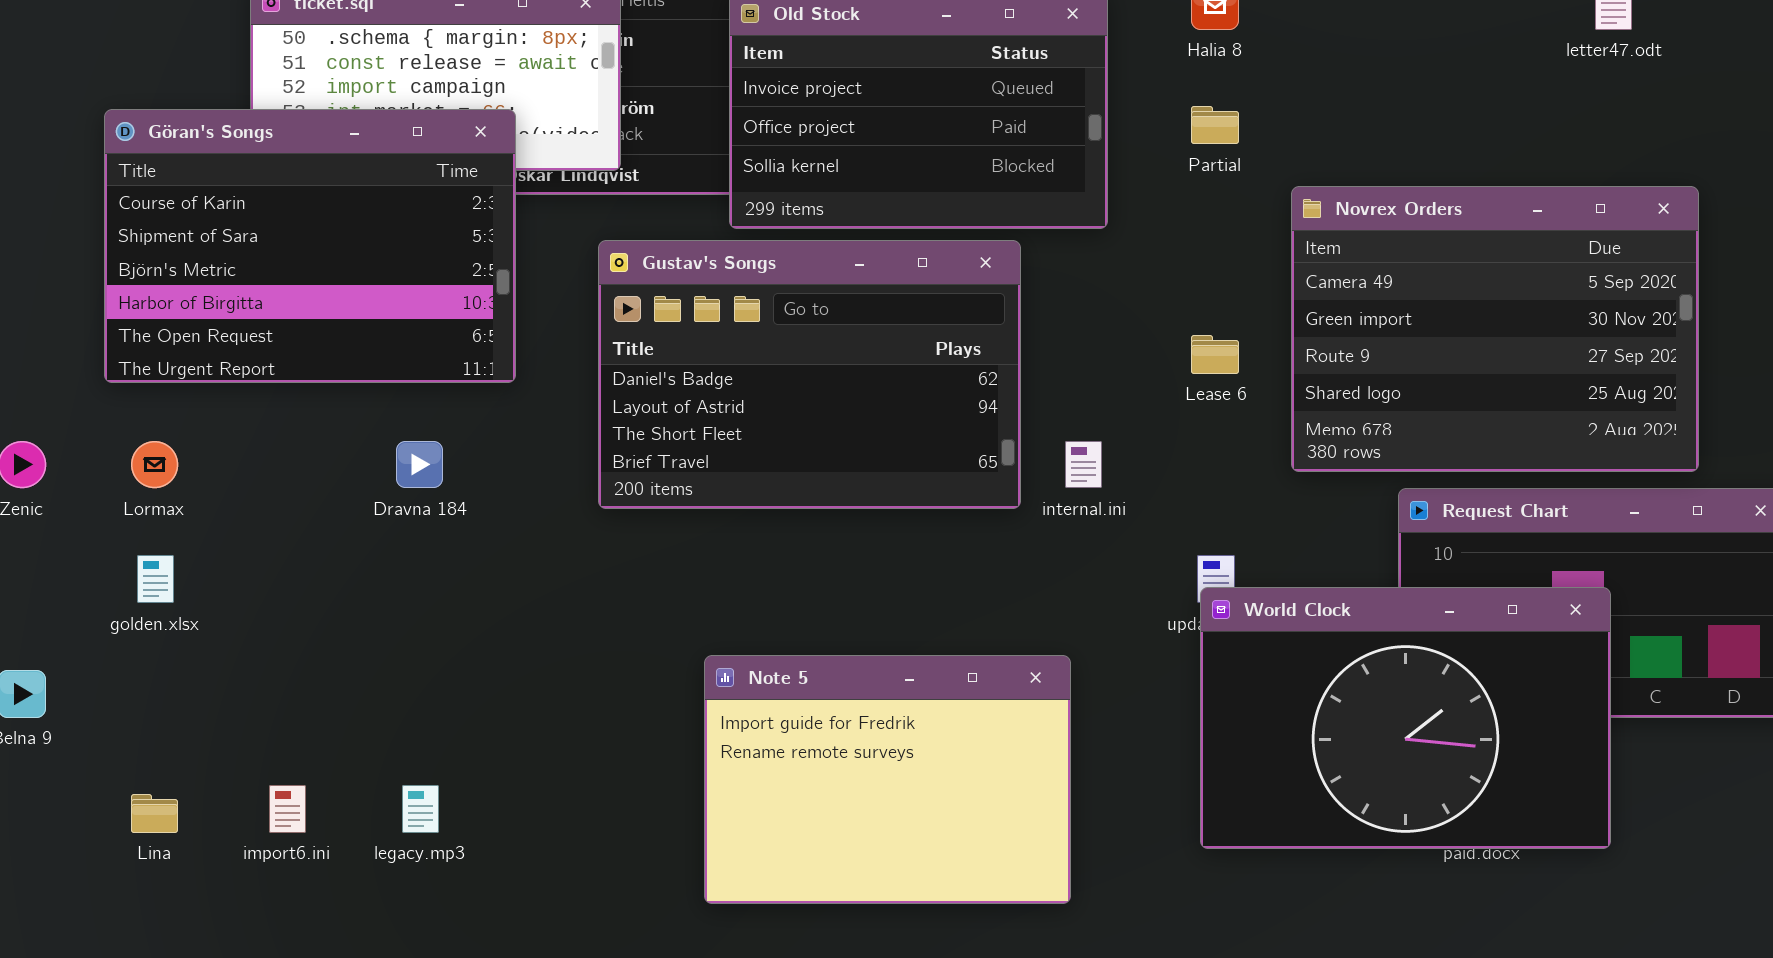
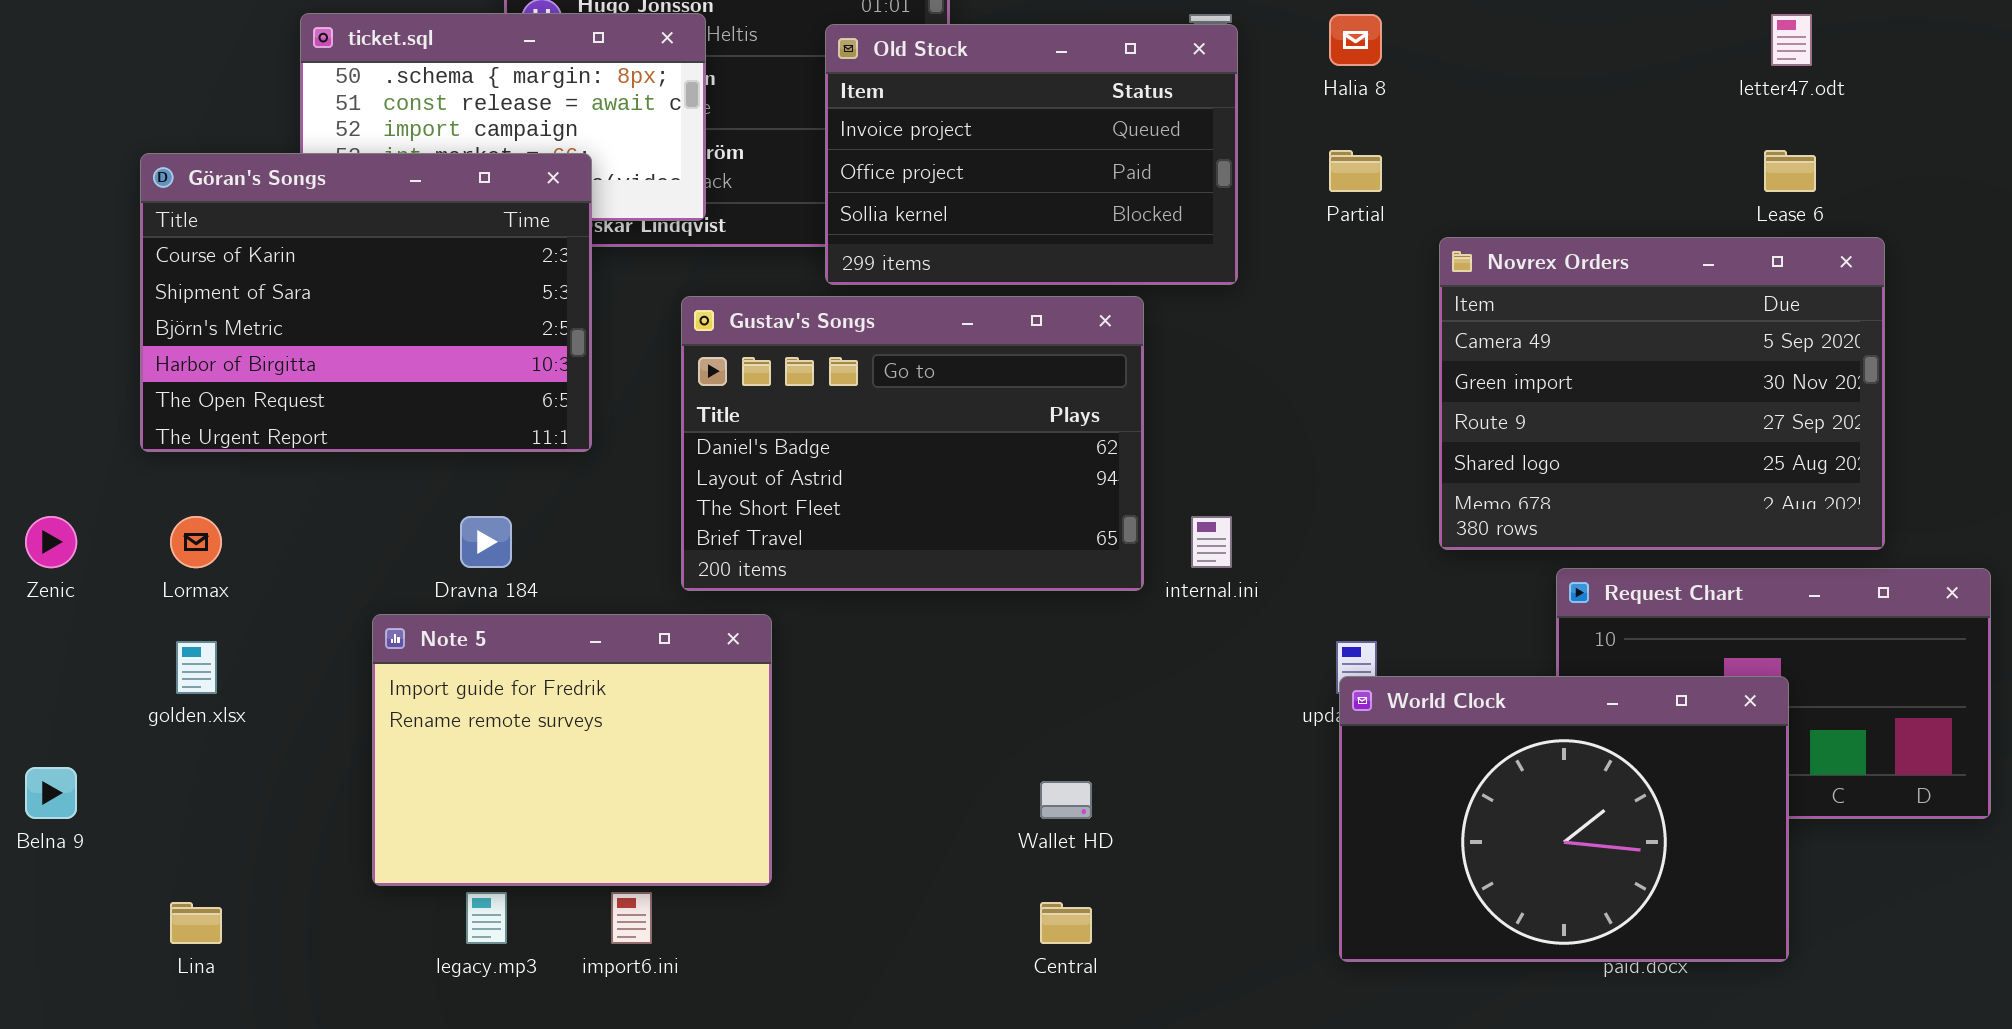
Lease 6: [1191,335,1239,374] -> [1764,150,1816,192], moved
Note 5: [704,655,1071,904] -> [372,614,772,886], moved
import6.ini: [269,785,306,833] -> [611,892,652,944], moved

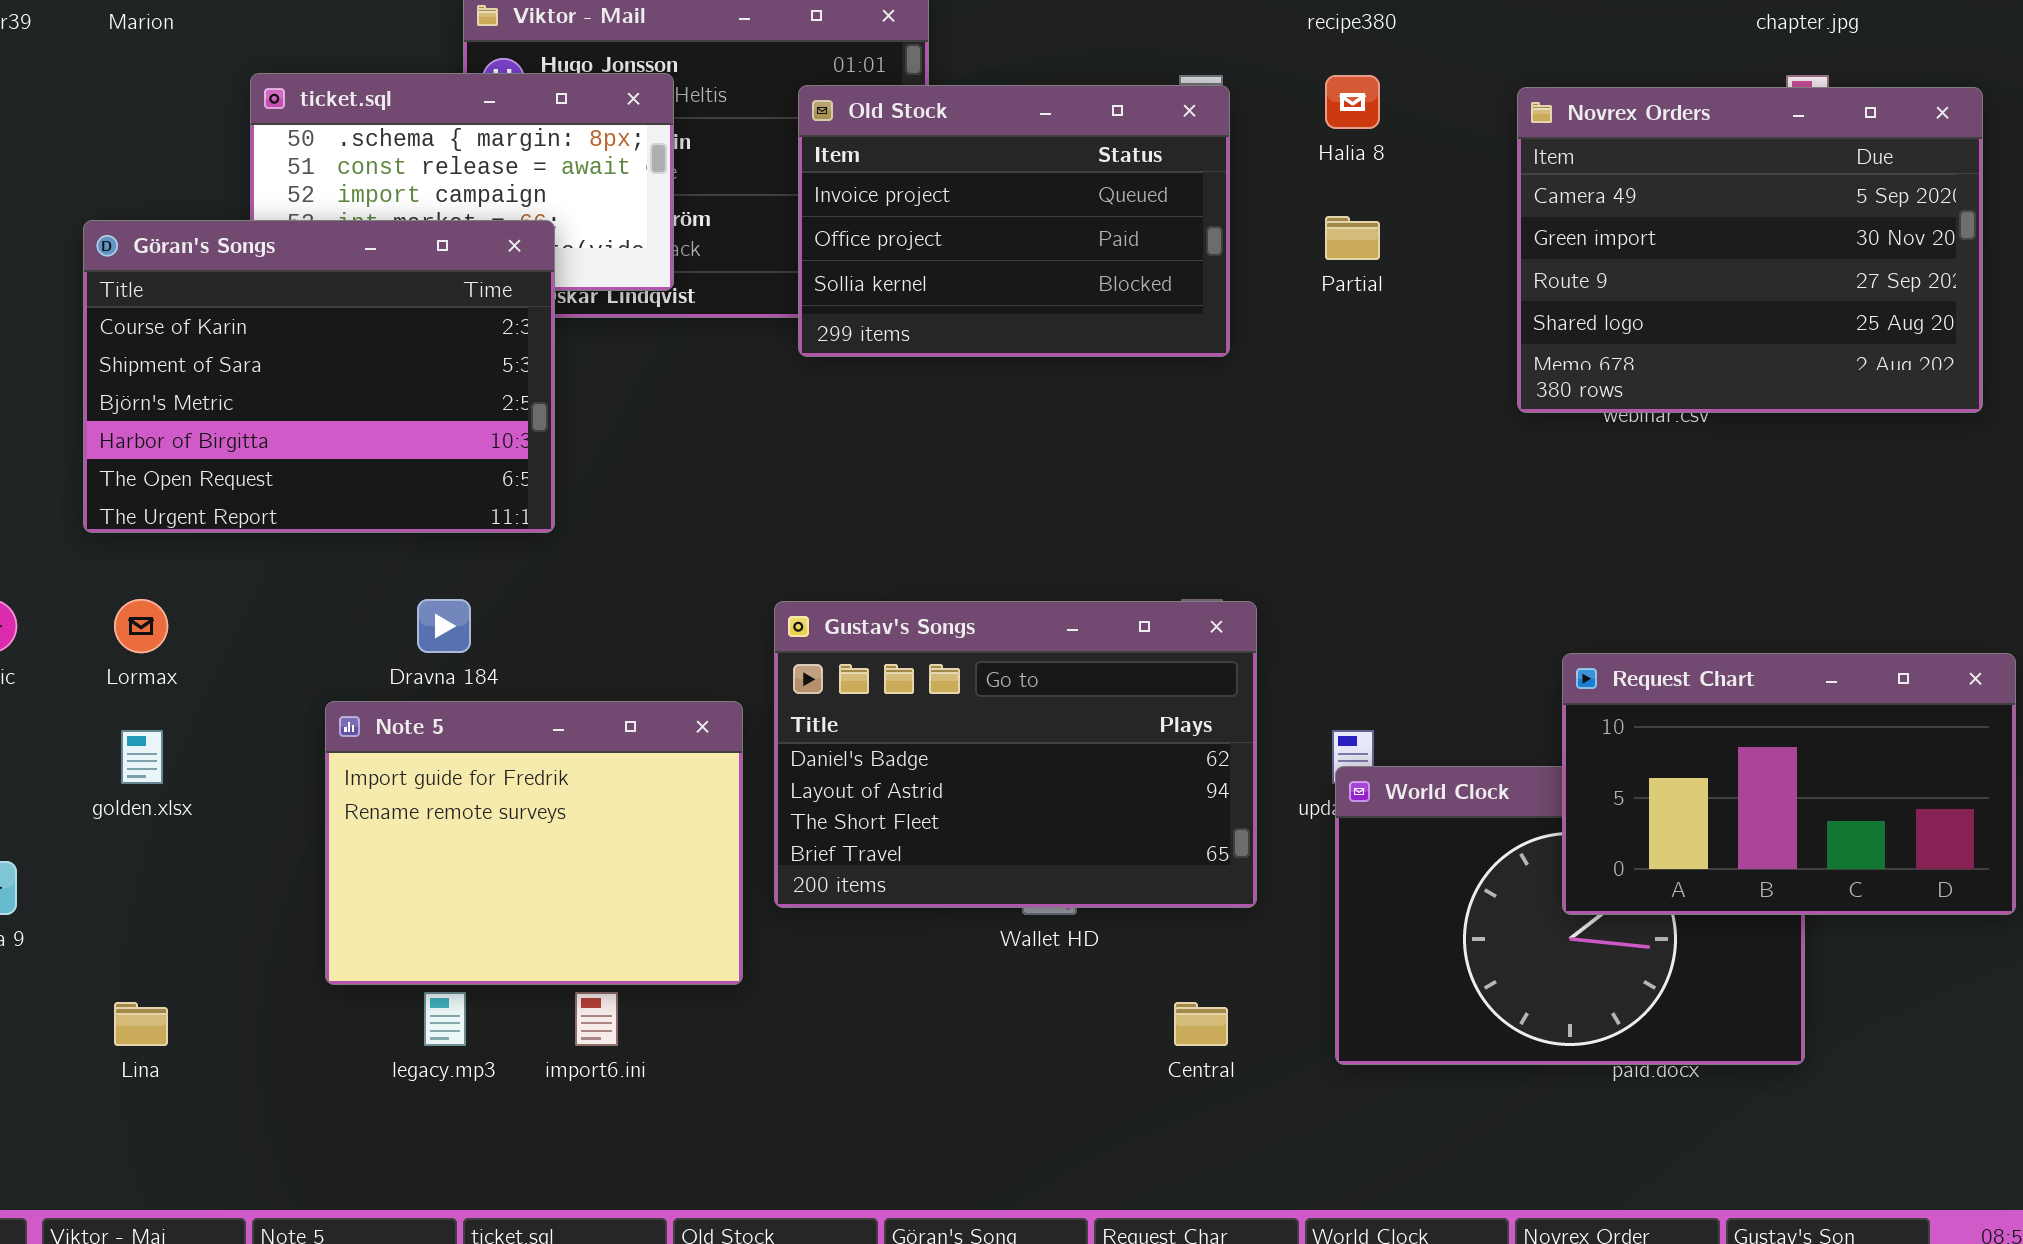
Novrex Orders: [1439,237,1885,550] -> [1517,87,1983,413], moved
Gustav's Songs: [681,296,1144,591] -> [774,601,1257,908], moved
Request Chart: [1556,568,1991,819] -> [1562,653,2016,915], raised
Central: [1040,902,1092,944] -> [1174,1002,1228,1046], moved

